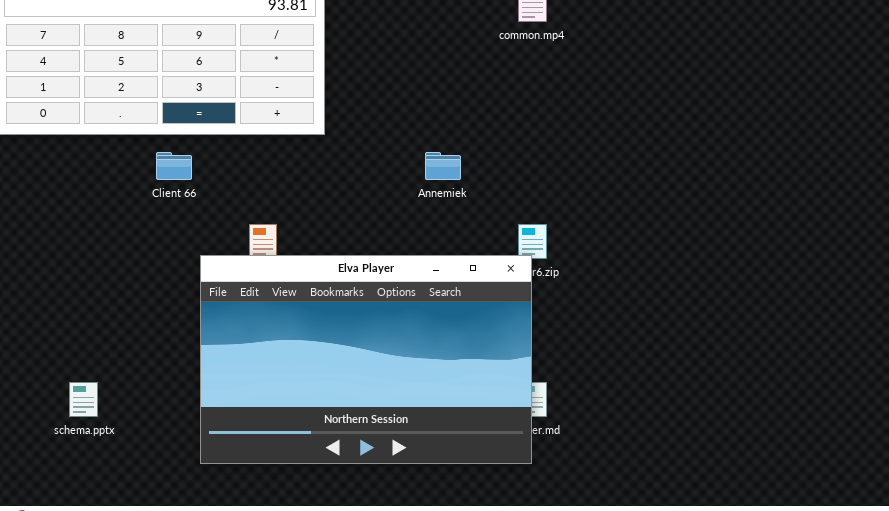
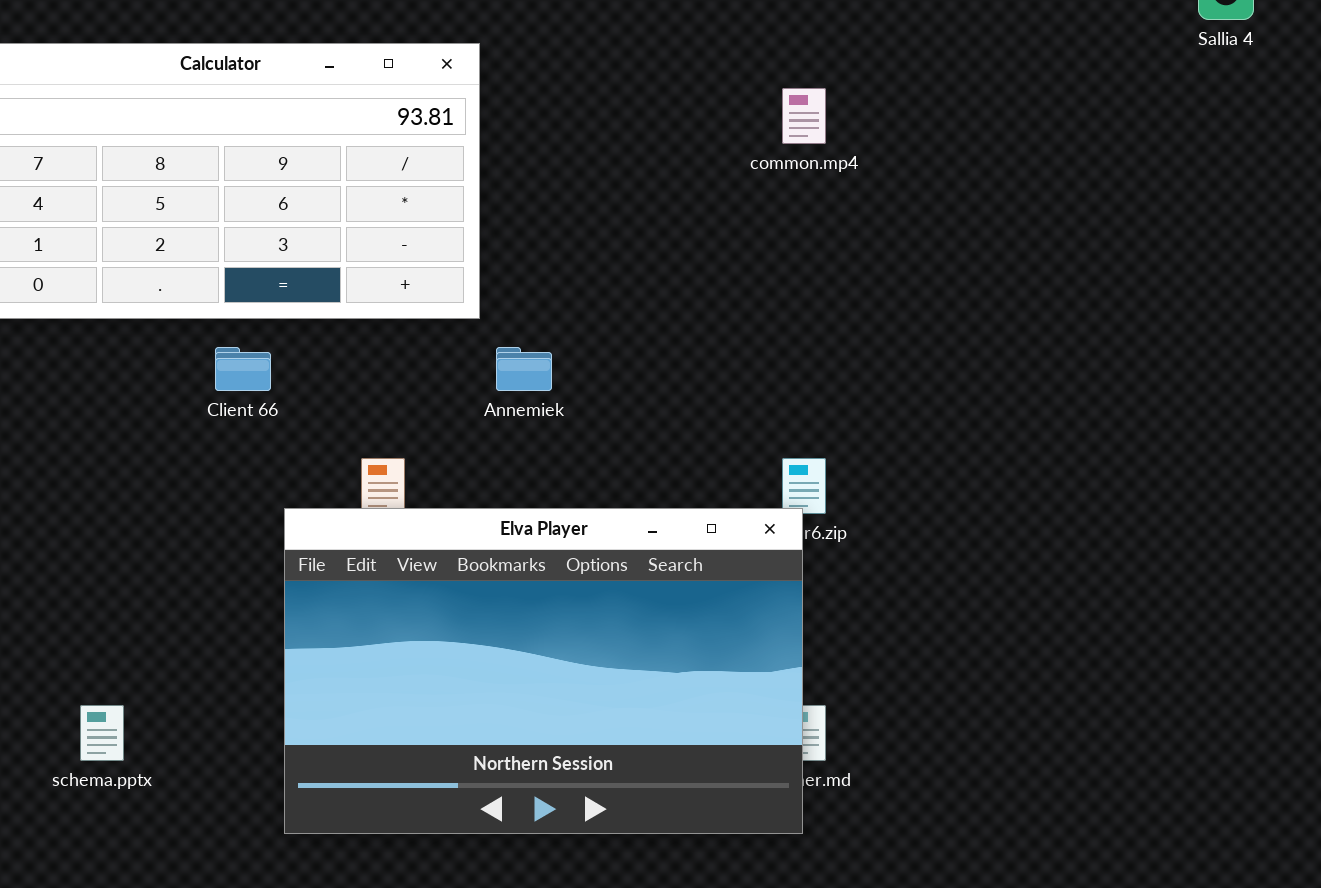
Annemiek: [425,152,461,180] -> [496,347,552,391], moved

